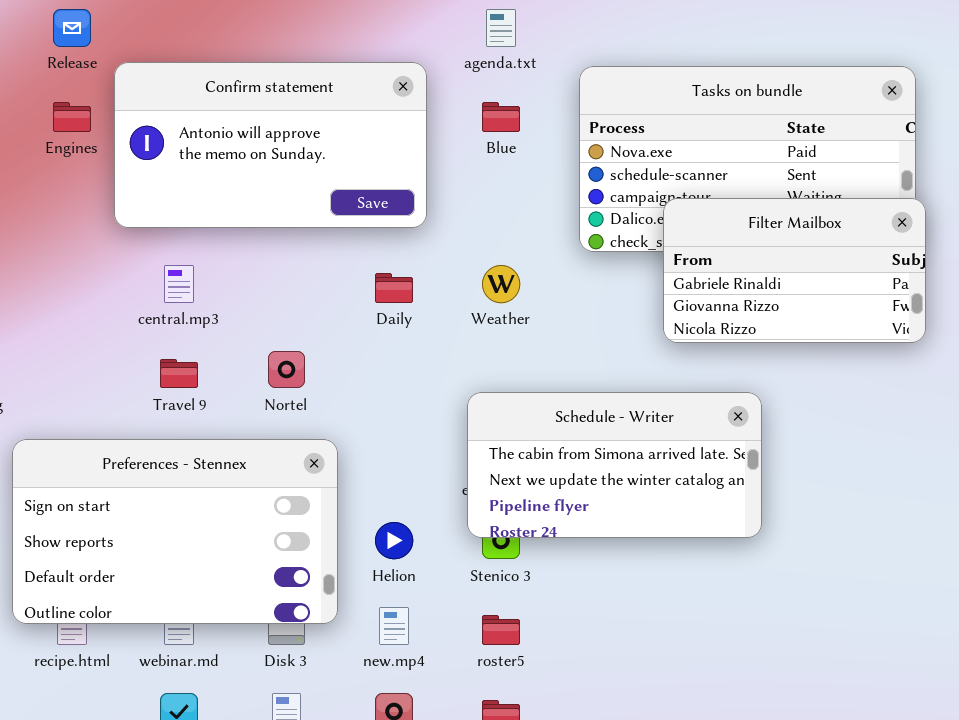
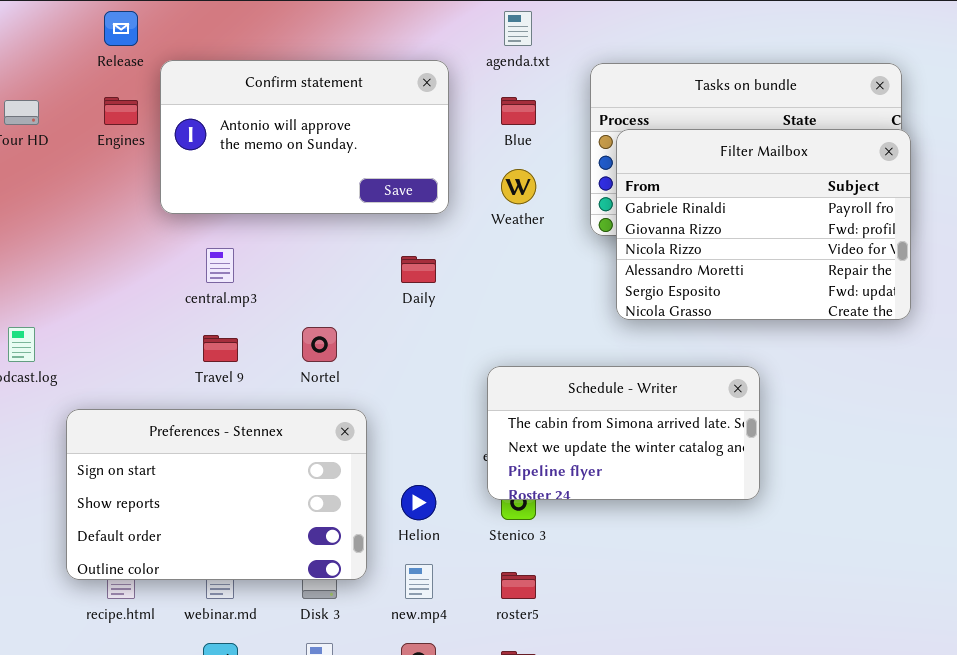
Filter Mailbox: [663,198,926,343] -> [616,129,911,320], resized
Weather: [482,265,520,303] -> [501,169,536,204], moved

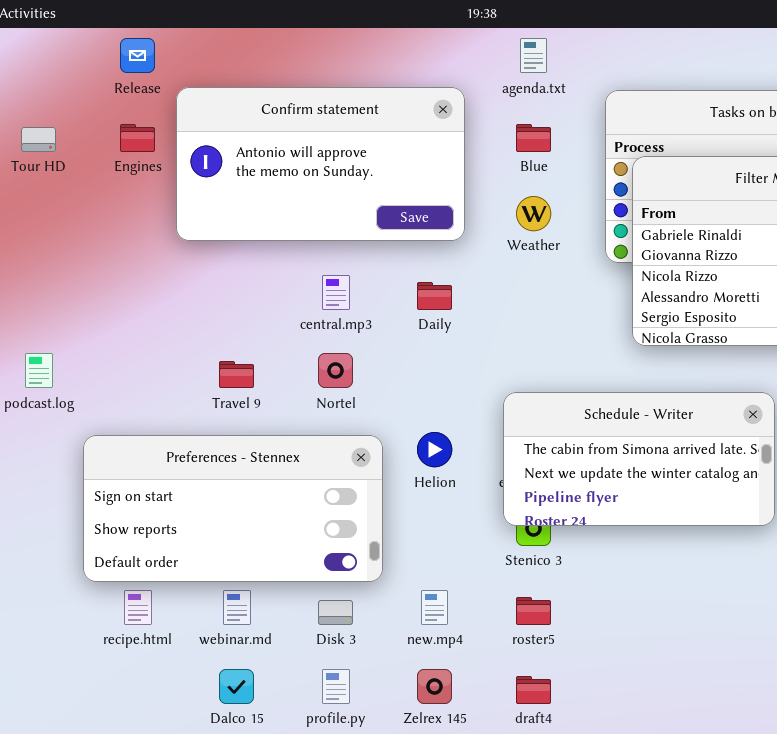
central.mp3: [206,248,234,283] -> [322,275,350,310], moved
Preferences - Stennex: [66,409,367,580] -> [83,435,383,582], resized
Helion: [401,485,436,520] -> [417,432,452,467], moved

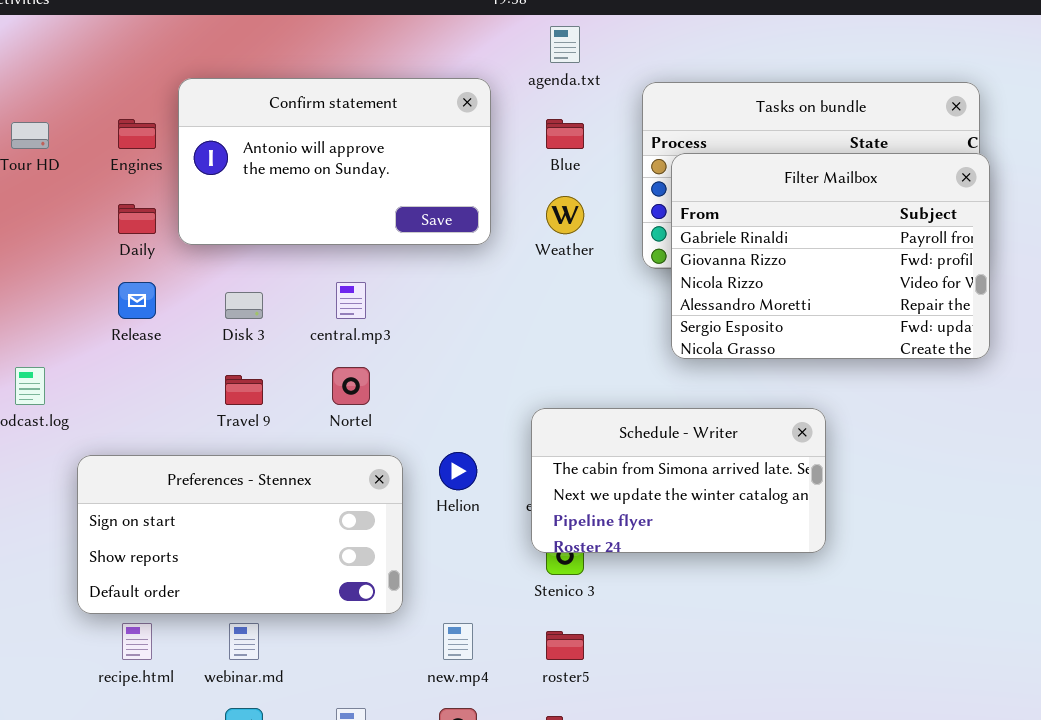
Release: [120,38,155,73] -> [118,282,156,319], moved
Daily: [417,282,452,310] -> [118,204,156,234], moved
Disk 3: [318,600,353,625] -> [225,292,263,319], moved

